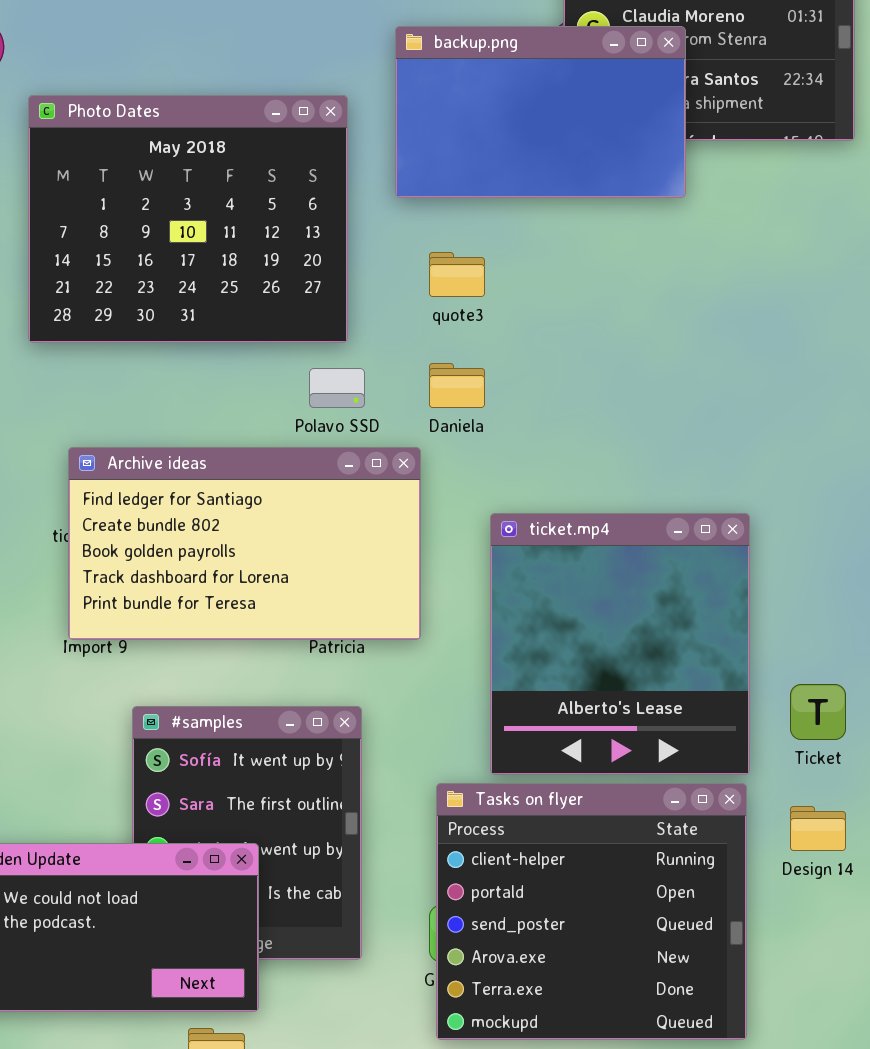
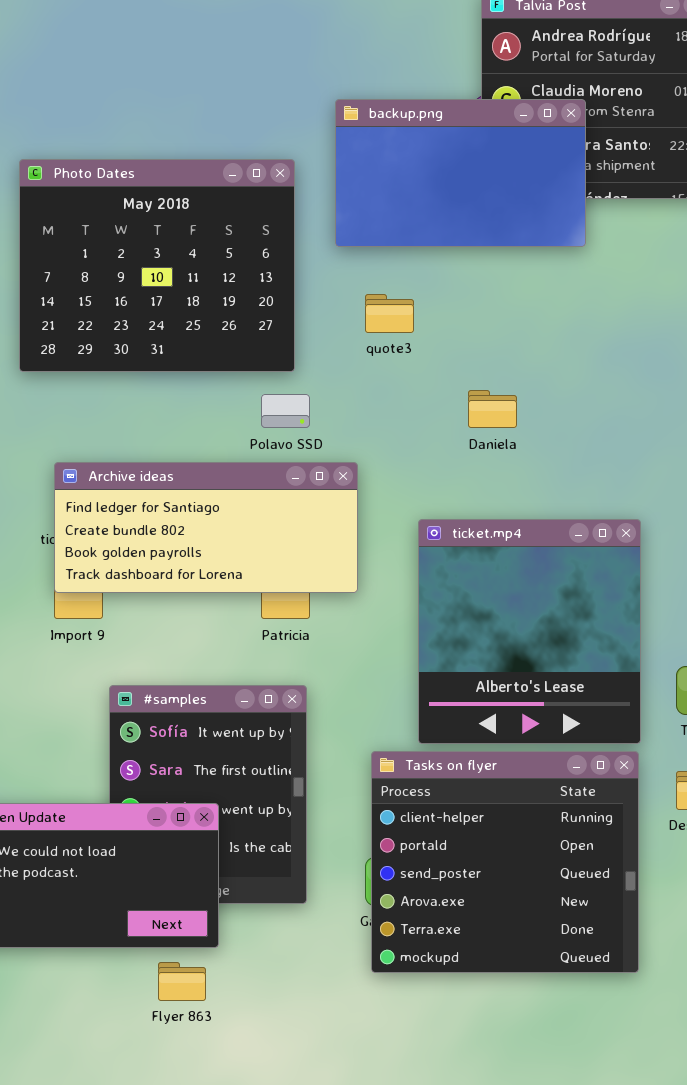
Daniela: [429,363,485,408] -> [468,390,517,428], moved
Archive ideas: [68,447,421,640] -> [54,462,358,593], resized

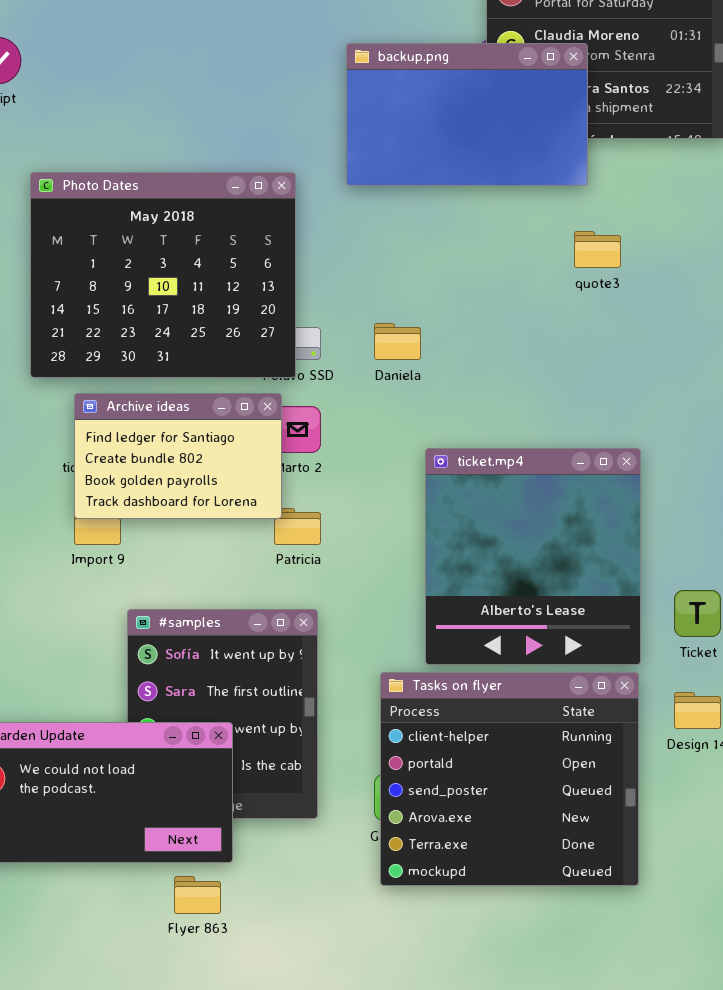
Photo Dates: [19,159,295,372] -> [30,172,296,378], moved
quote3: [365,294,414,333] -> [574,231,621,268], moved
Daniela: [468,390,517,428] -> [374,323,421,360], moved
Archive ideas: [54,462,358,593] -> [74,393,282,519], resized

